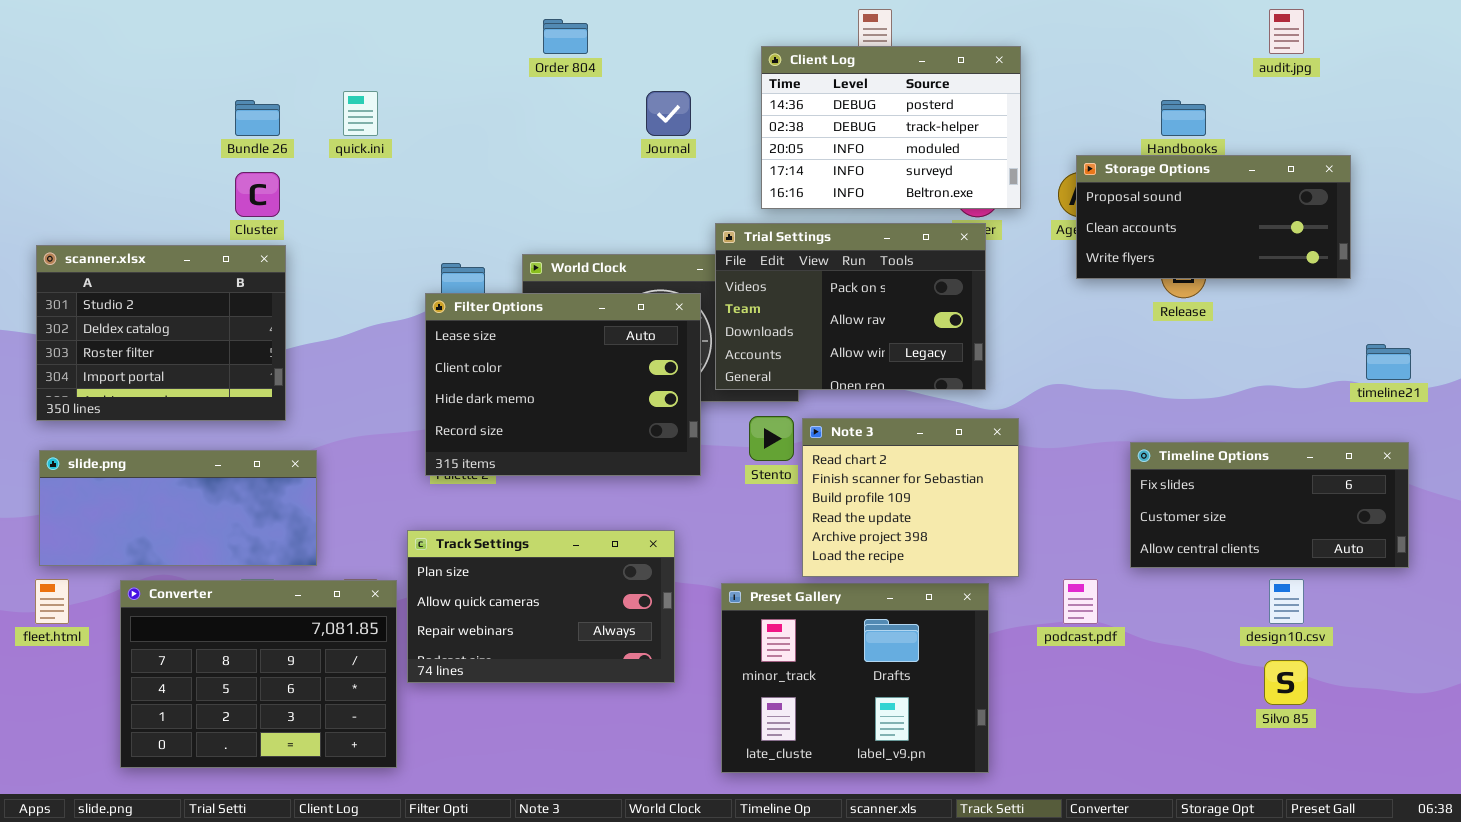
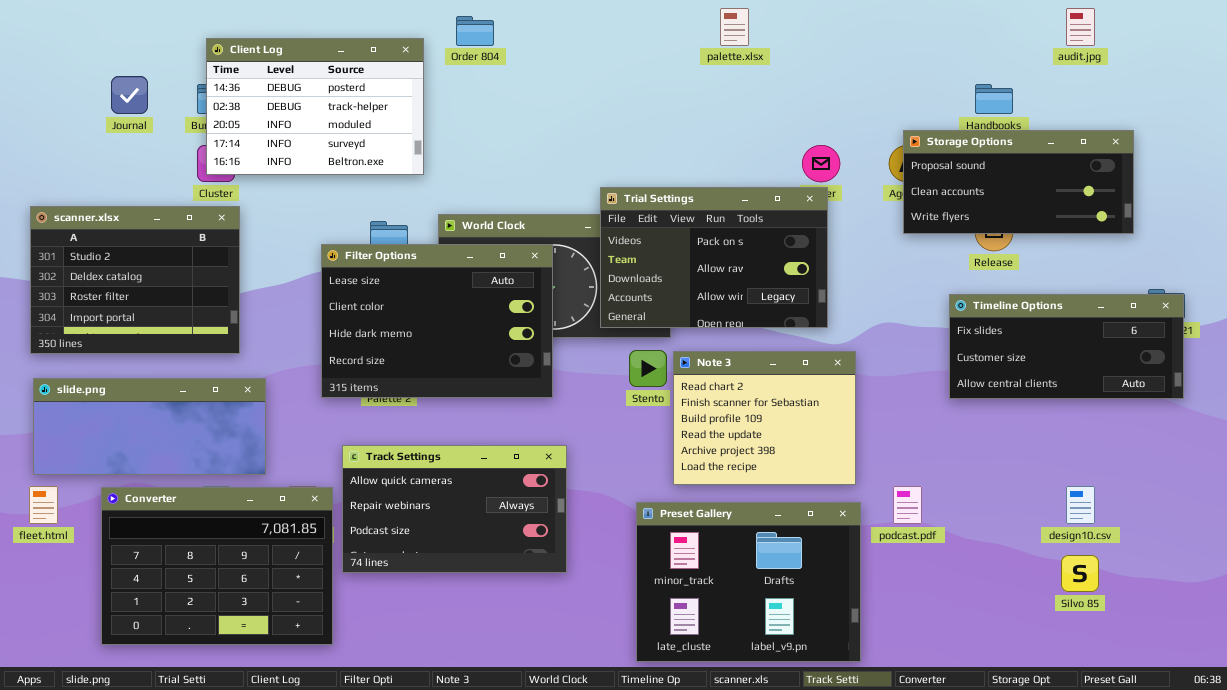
Client Log: [761,46,1021,209] -> [206,38,424,175], moved
Journal: [646,91,691,136] -> [111,76,148,114], moved
Filter Options: [425,293,701,476] -> [321,244,553,398], moved
Timeline Options: [1130,442,1409,568] -> [949,294,1184,399], moved
Track Settings: [407,530,675,683] -> [342,445,567,573], scrolled down 1 row
Preset Gallery: [721,583,989,773] -> [636,502,861,662], moved

